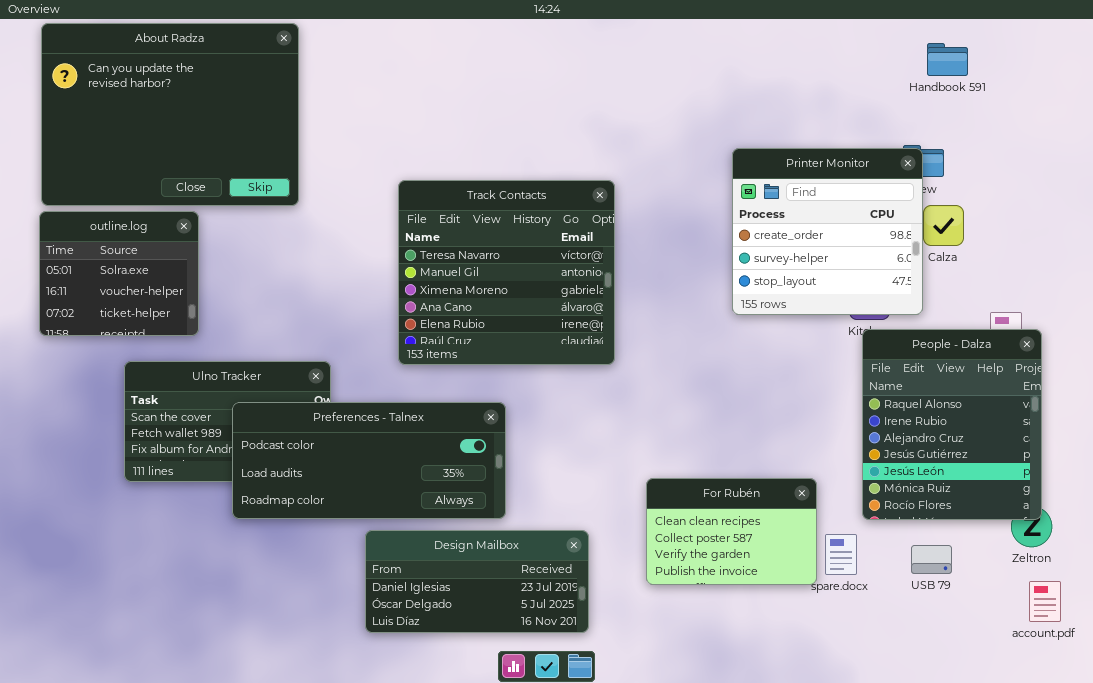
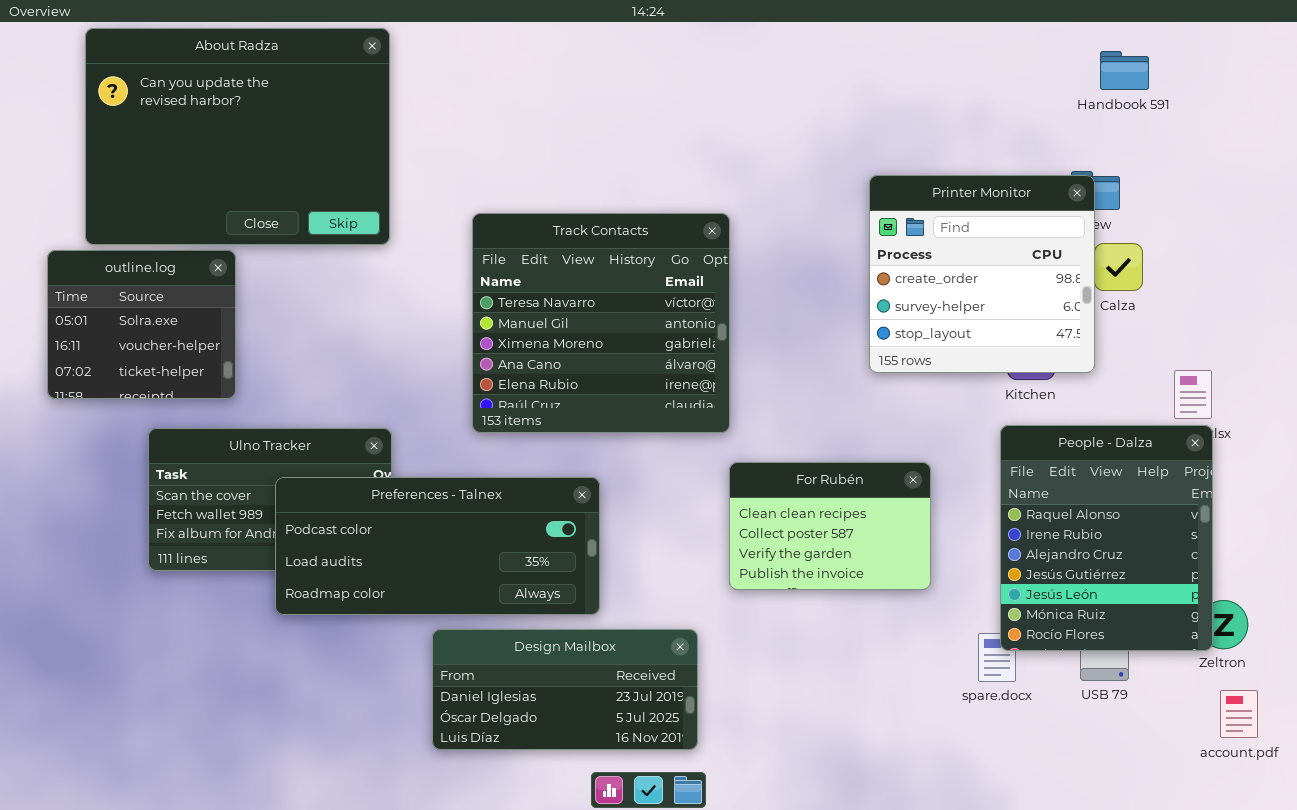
About Radza: [41,23,299,206] -> [85,28,390,245], moved
People - Dalza: [862,329,1042,520] -> [1000,425,1213,651], moved
For Rubén: [646,478,817,585] -> [729,462,931,590], moved

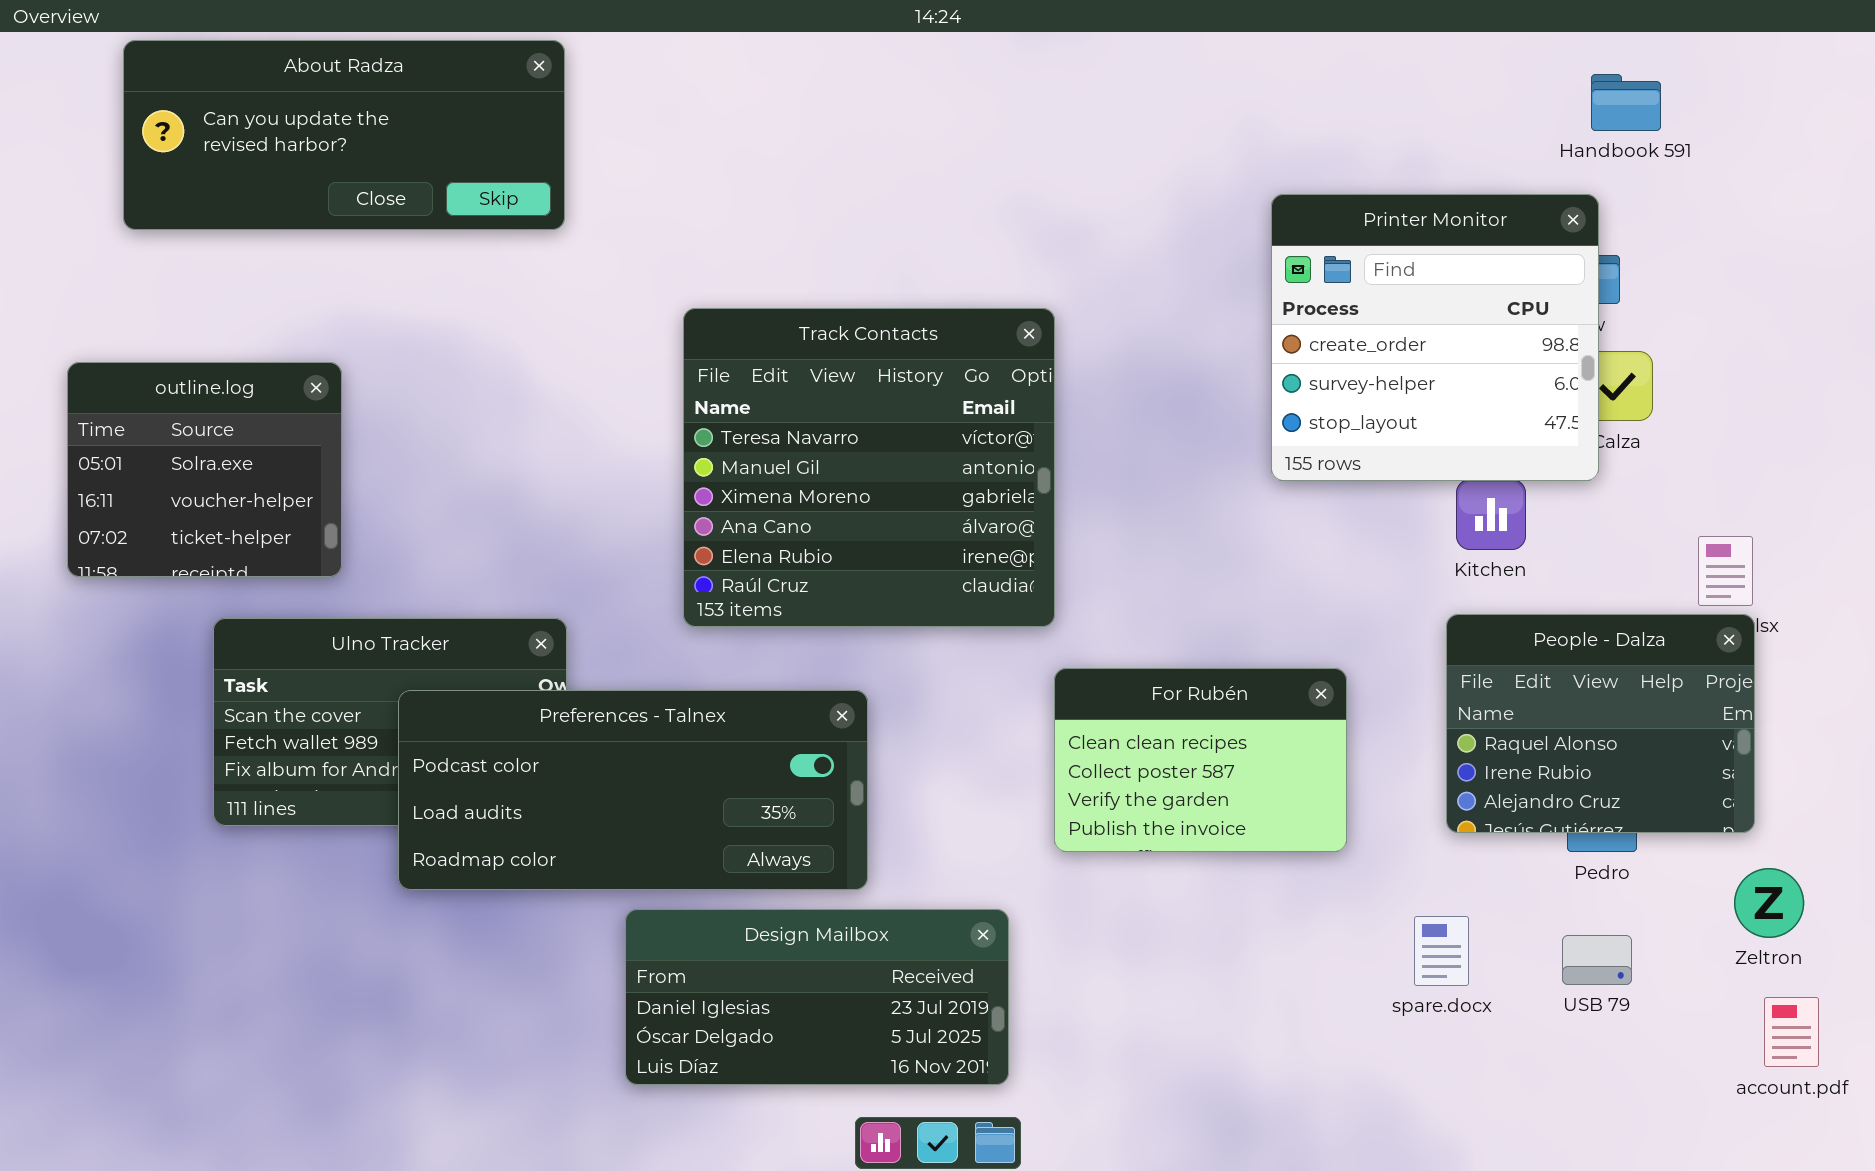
About Radza: [85,28,390,245] -> [123,40,565,230], resized
Printer Monitor: [869,175,1095,373] -> [1271,194,1599,481], moved
People - Dalza: [1000,425,1213,651] -> [1446,614,1755,833], resized

